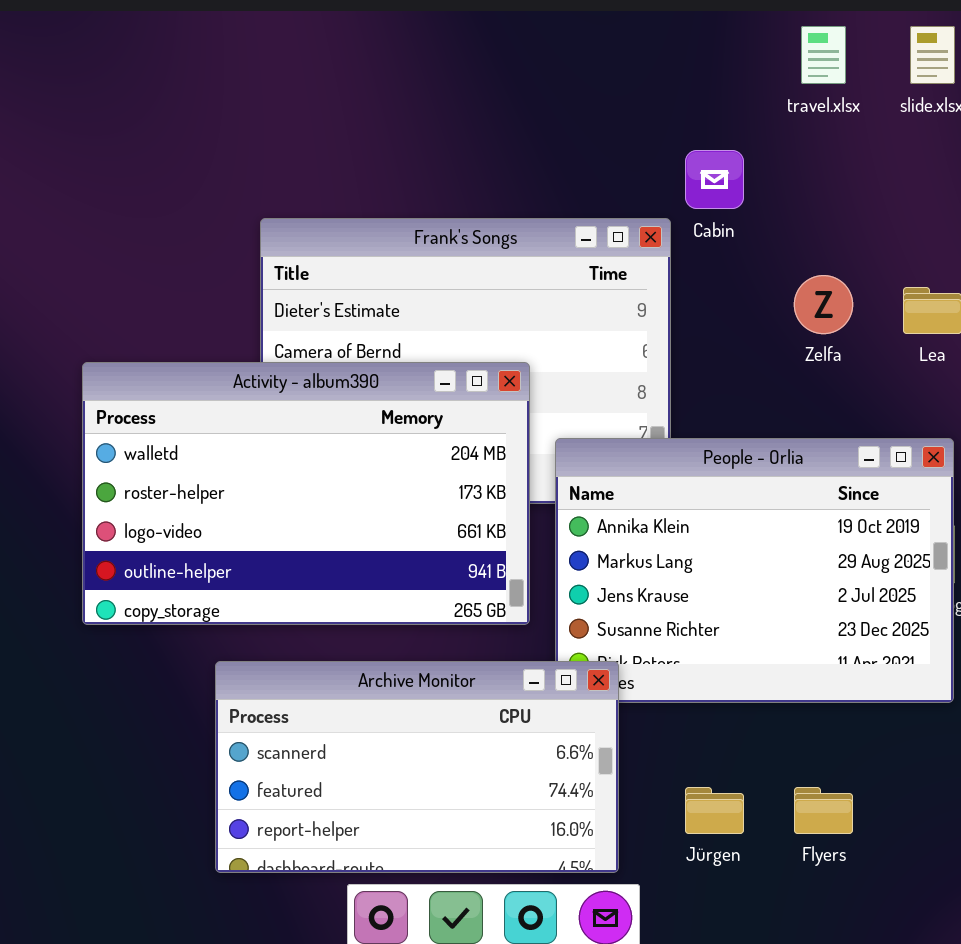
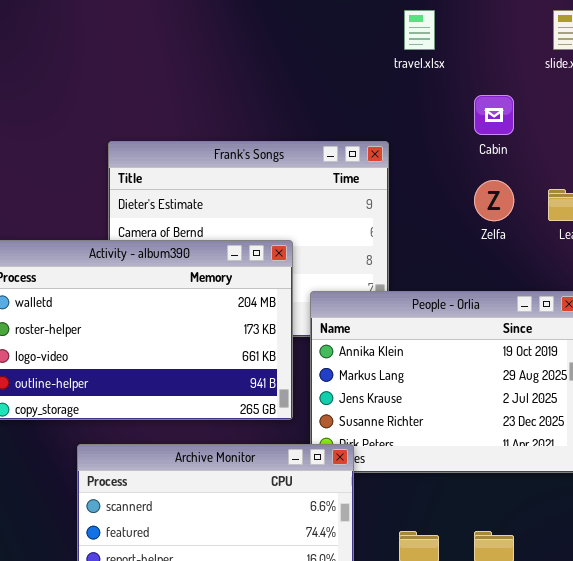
travel.xlsx: [801,26,846,84] -> [404,10,435,50], moved
Cabin: [685,150,744,209] -> [474,95,514,135], moved

